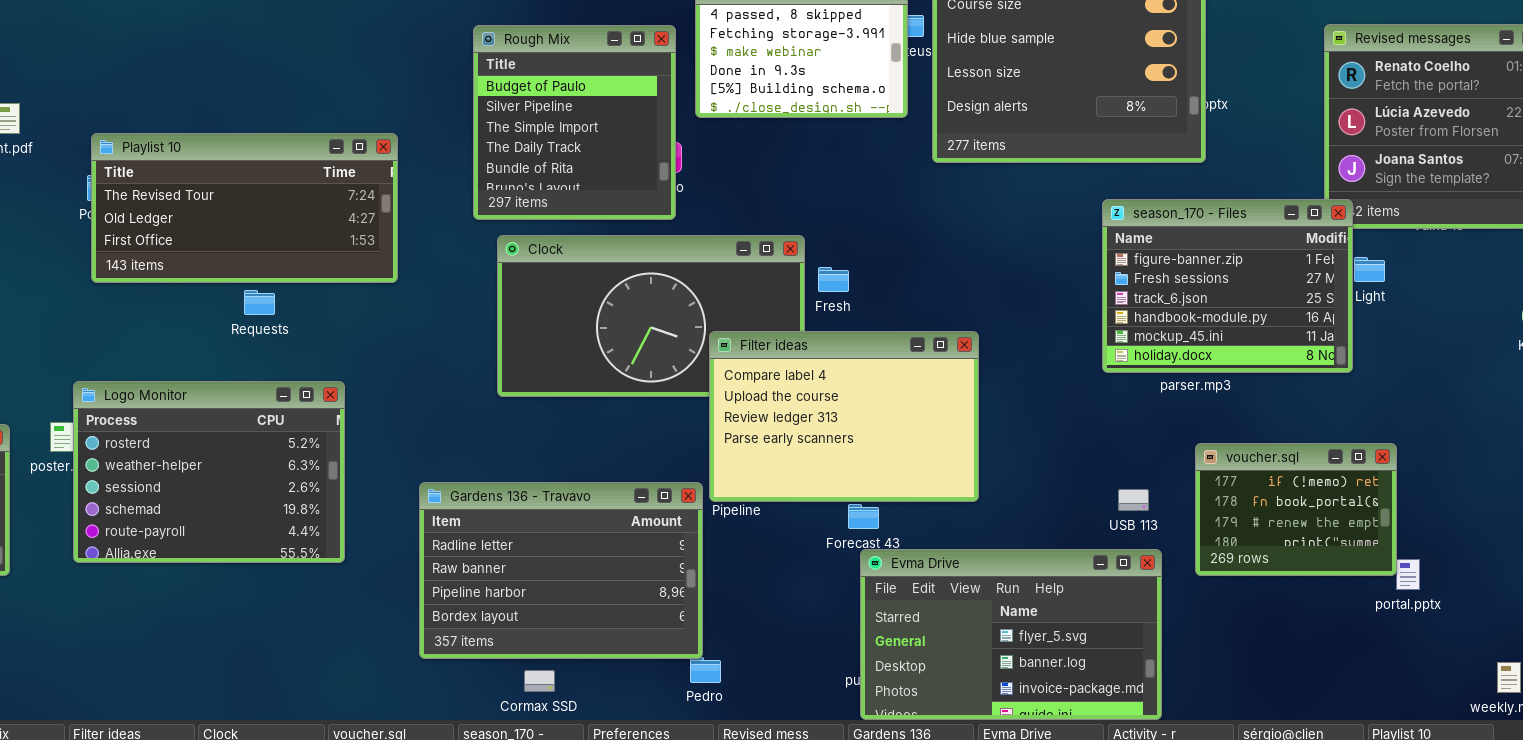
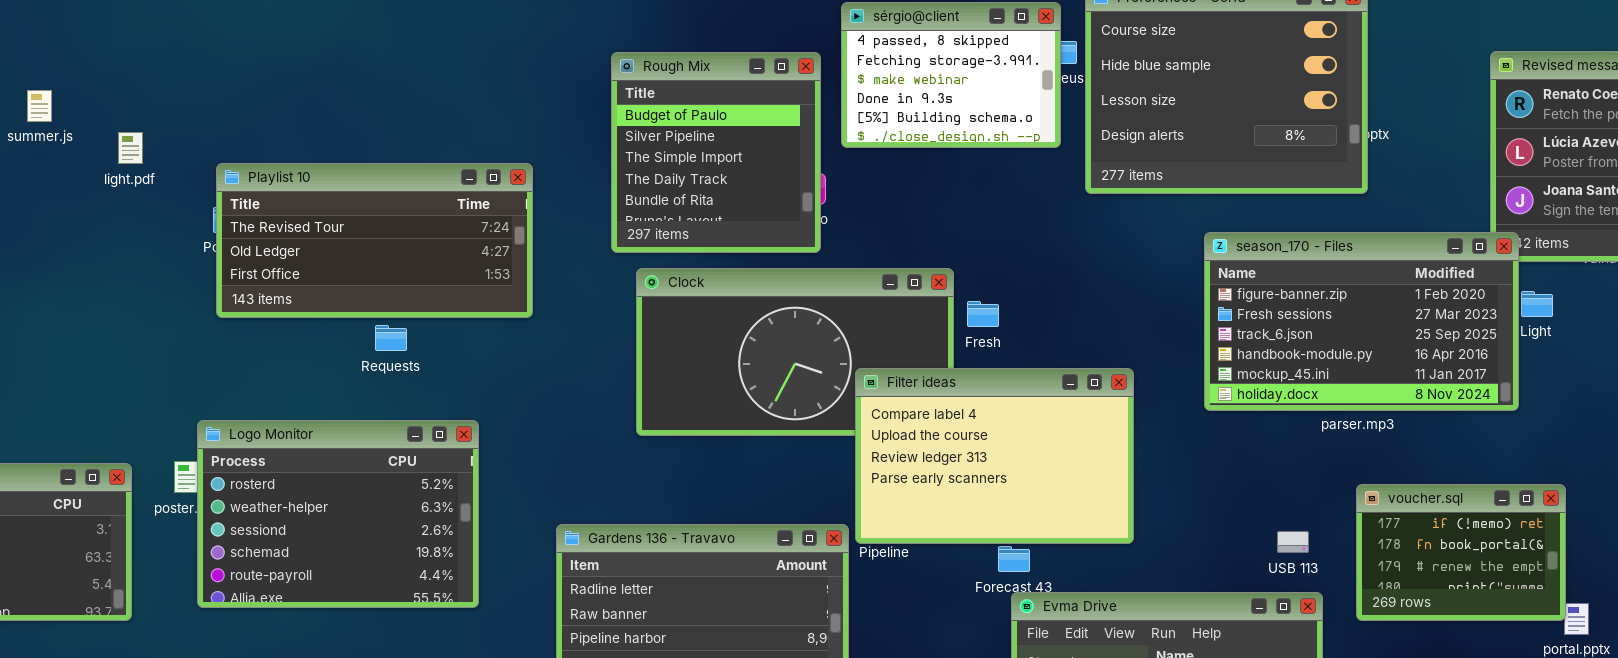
season_170 - Files: [1102,199,1353,373] -> [1204,232,1519,411], resized

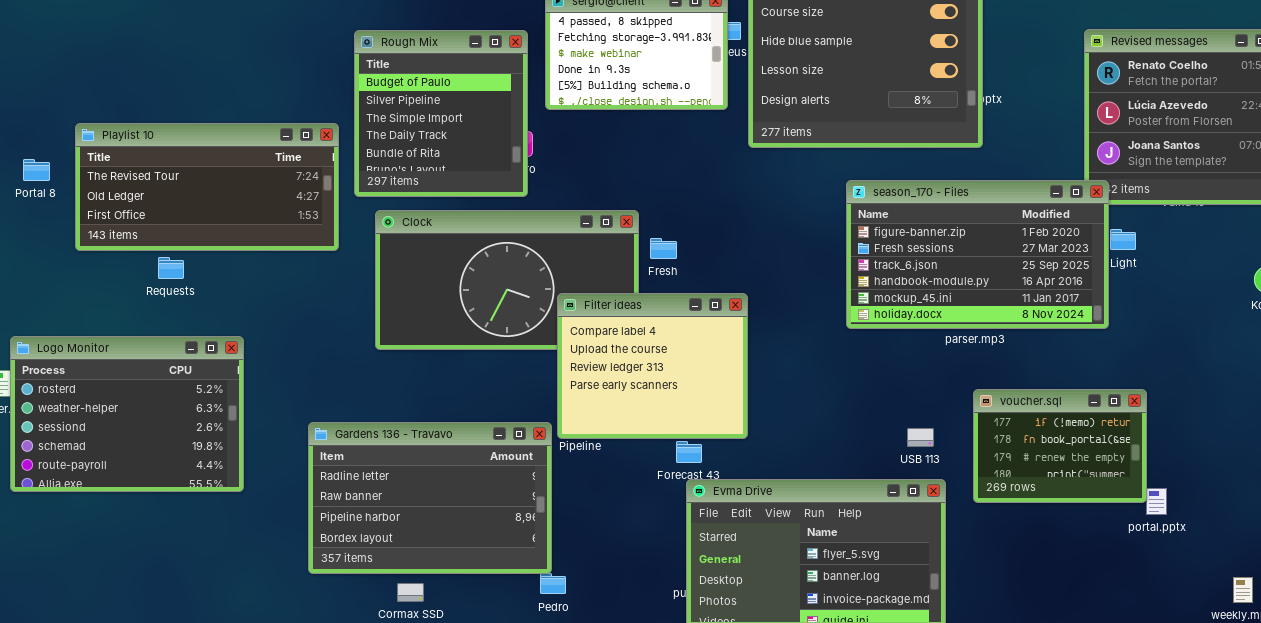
Playlist 10: [216,163,533,318] -> [75,123,339,251], moved
Filter ideas: [855,368,1134,544] -> [557,293,748,439], resized

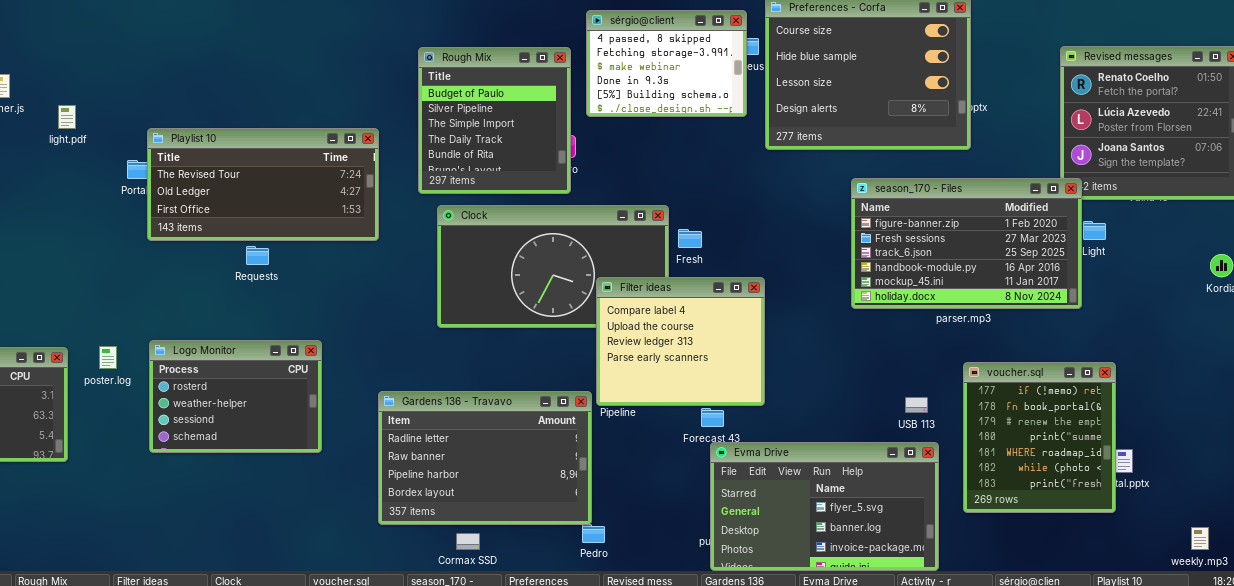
Playlist 10: [75,123,339,251] -> [147,128,379,241], moved
Logo Monitor: [10,336,244,492] -> [149,340,322,453], resized
voucher.sql: [973,389,1147,503] -> [963,362,1116,513], resized

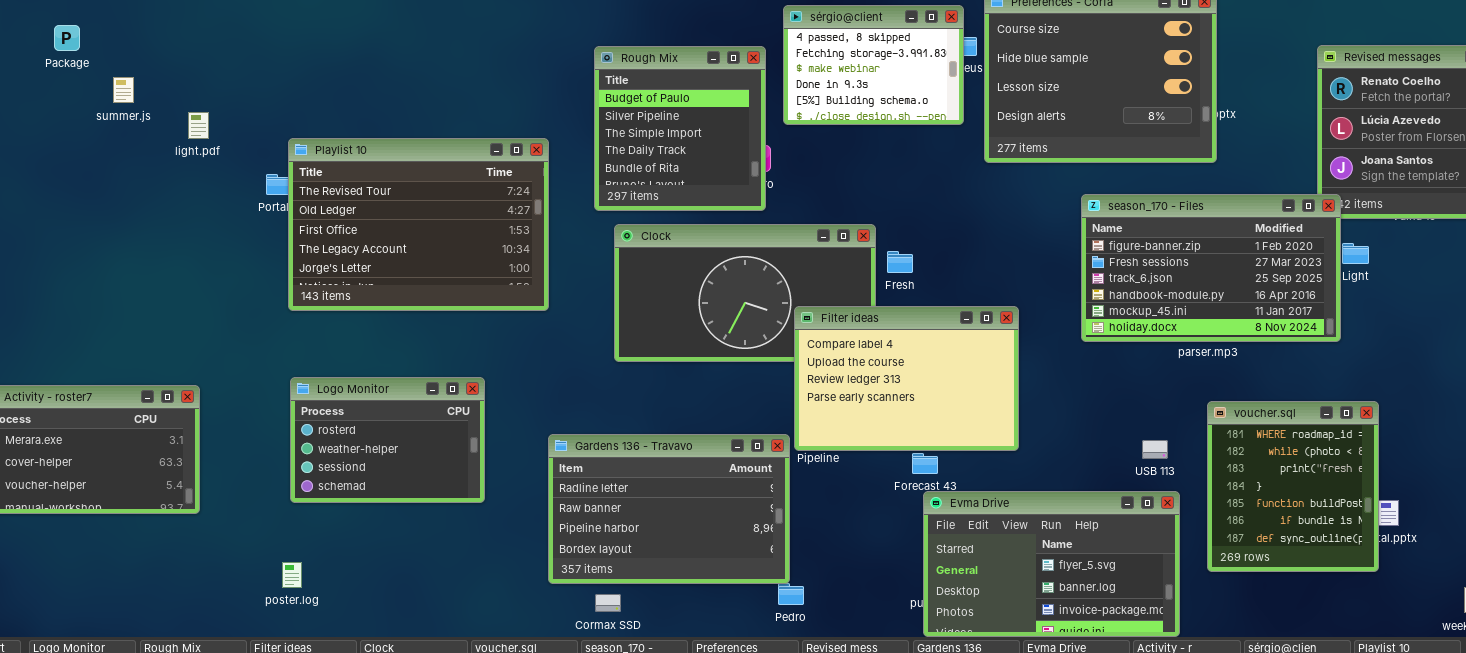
Playlist 10: [147,128,379,241] -> [288,138,549,311], resized
Filter ideas: [596,277,765,406] -> [794,306,1019,451], resized
poster.log: [99,346,117,369] -> [282,562,302,588], moved
voucher.sql: [963,362,1116,513] -> [1207,401,1379,572], scrolled down 4 rows
Cormax SSD: [456,533,480,550] -> [595,594,621,612], moved

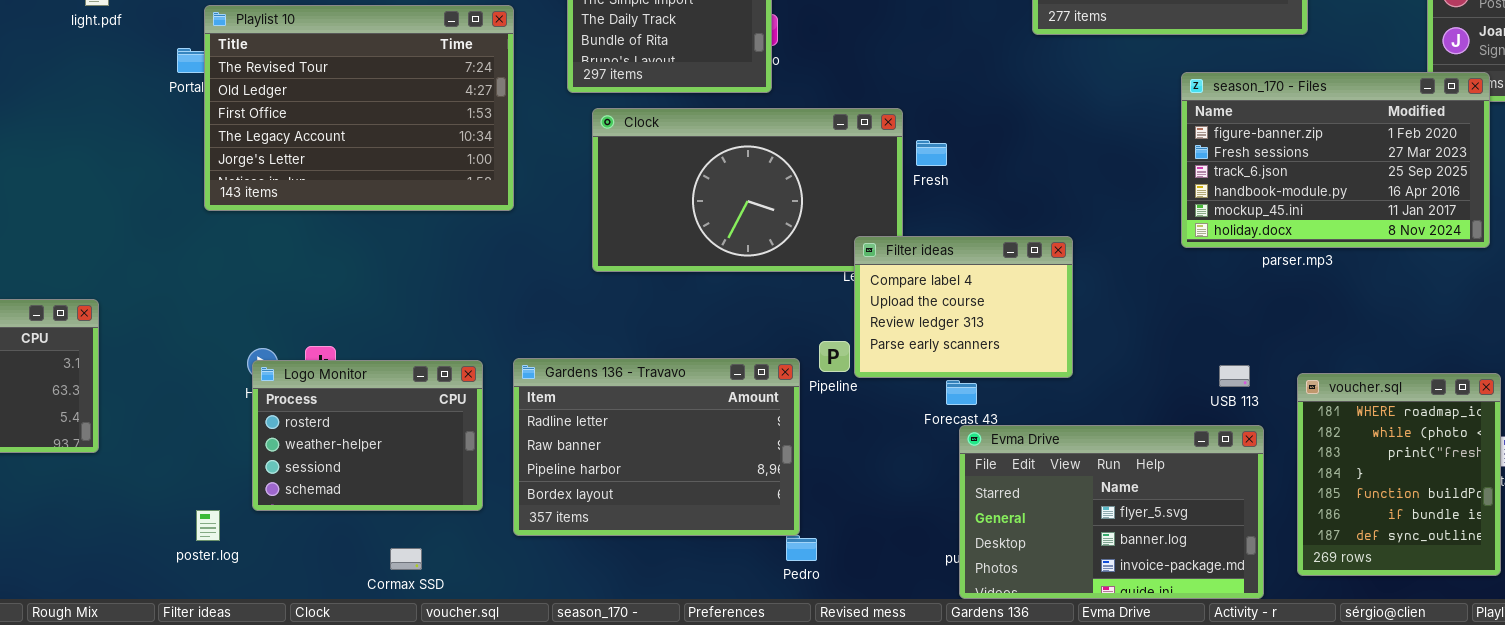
season_170 - Files: [1081,194,1341,342] -> [1181,72,1490,248], moved
Filter ideas: [794,306,1019,451] -> [854,236,1073,378], resized
Logo Monitor: [290,377,485,503] -> [252,360,483,511], moved
voucher.sql: [1207,401,1379,572] -> [1297,373,1501,576], moved
Cormax SSD: [595,594,621,612] -> [390,548,422,570], moved

